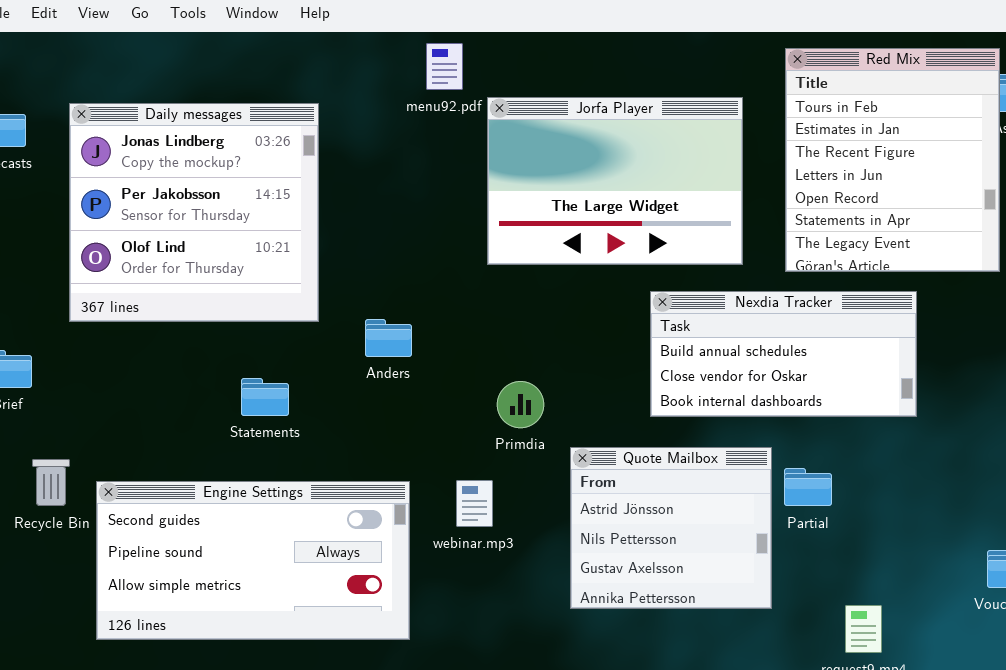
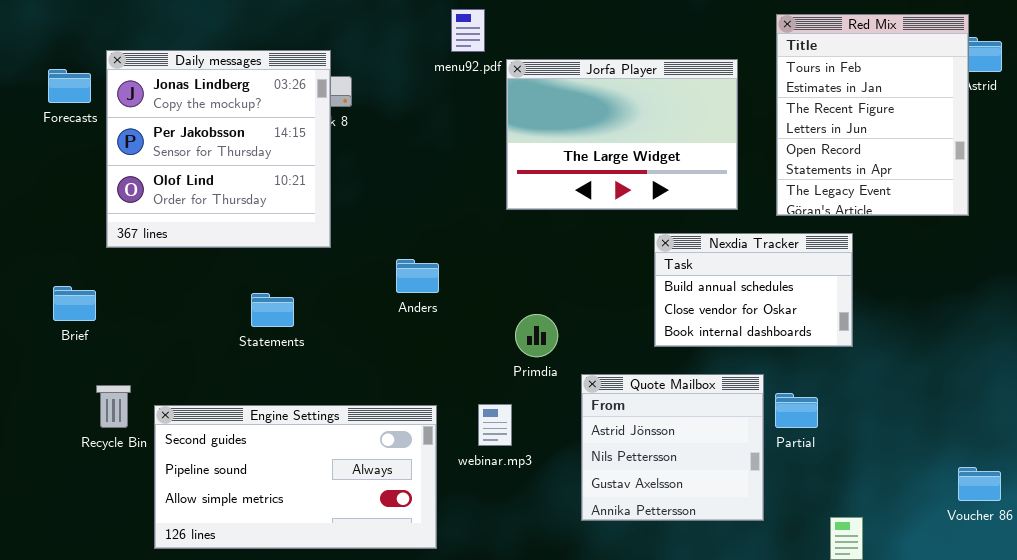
Daily messages: [69,103,319,322] -> [106,50,331,248], moved
Nexdia Tracker: [650,291,917,417] -> [654,233,853,347], resized
Statements: [241,378,289,416] -> [251,293,294,327], moved

